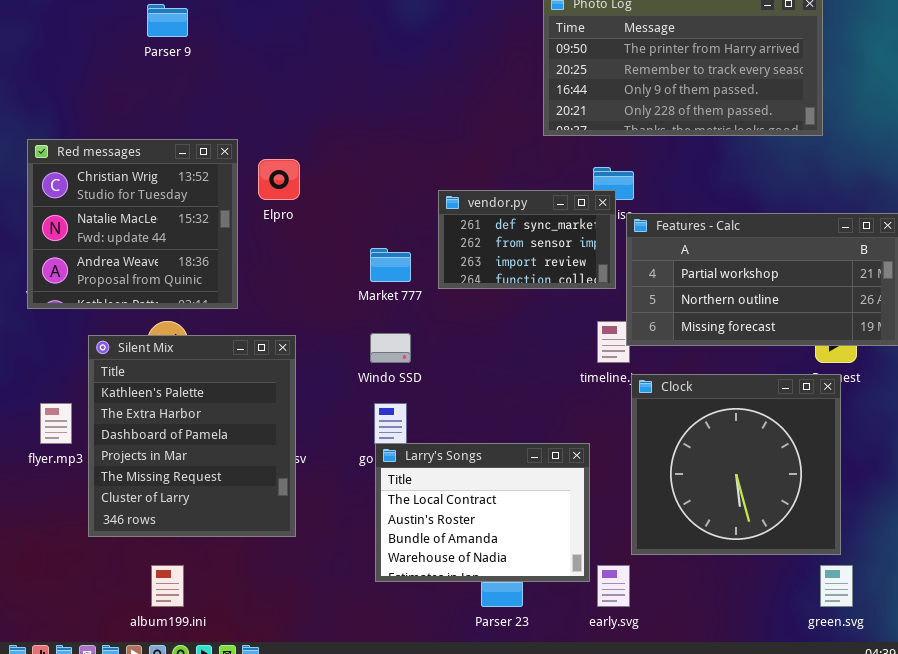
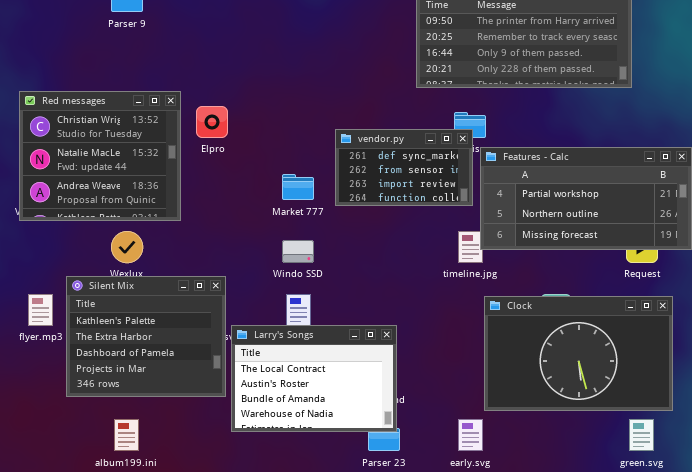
Silent Mix: [88,335,296,537] -> [66,276,226,397], resized
Clock: [631,374,841,555] -> [484,296,673,411], resized
Larry's Songs: [375,443,590,582] -> [231,325,397,432], moved

